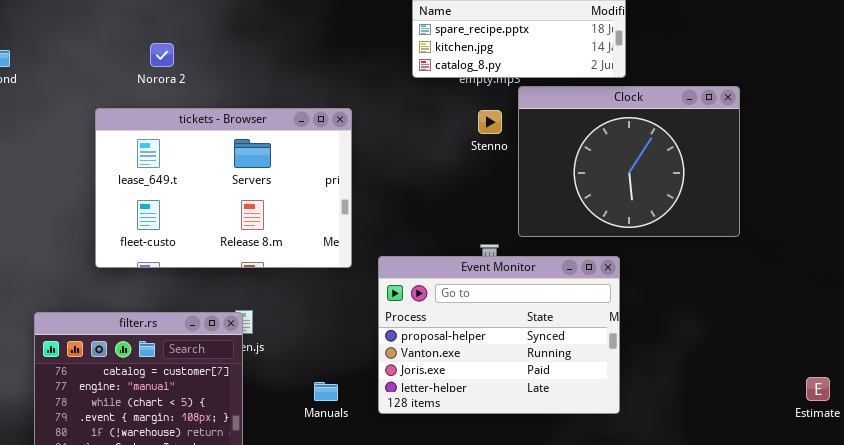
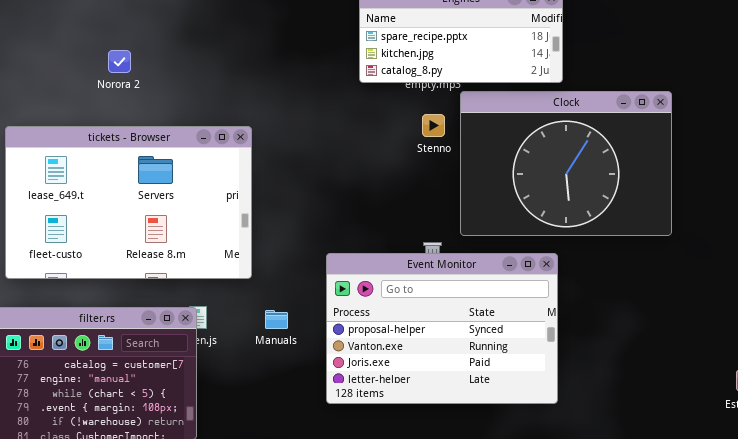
tickets - Browser: [95,108,352,268] -> [5,126,252,279], moved
Manuals: [314,382,338,401] -> [265,310,288,329], moved

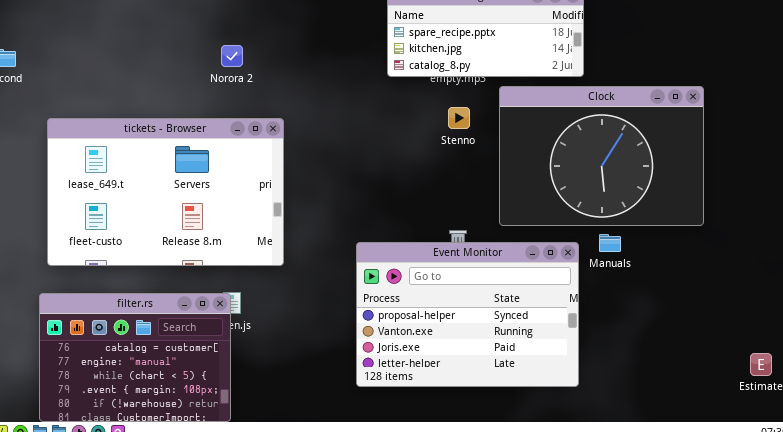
Norora 2: [108,50,131,73] -> [221,45,243,67], moved
Clock: [460,91,672,236] -> [499,86,704,226], moved
Manuals: [265,310,288,329] -> [599,234,621,252], moved

